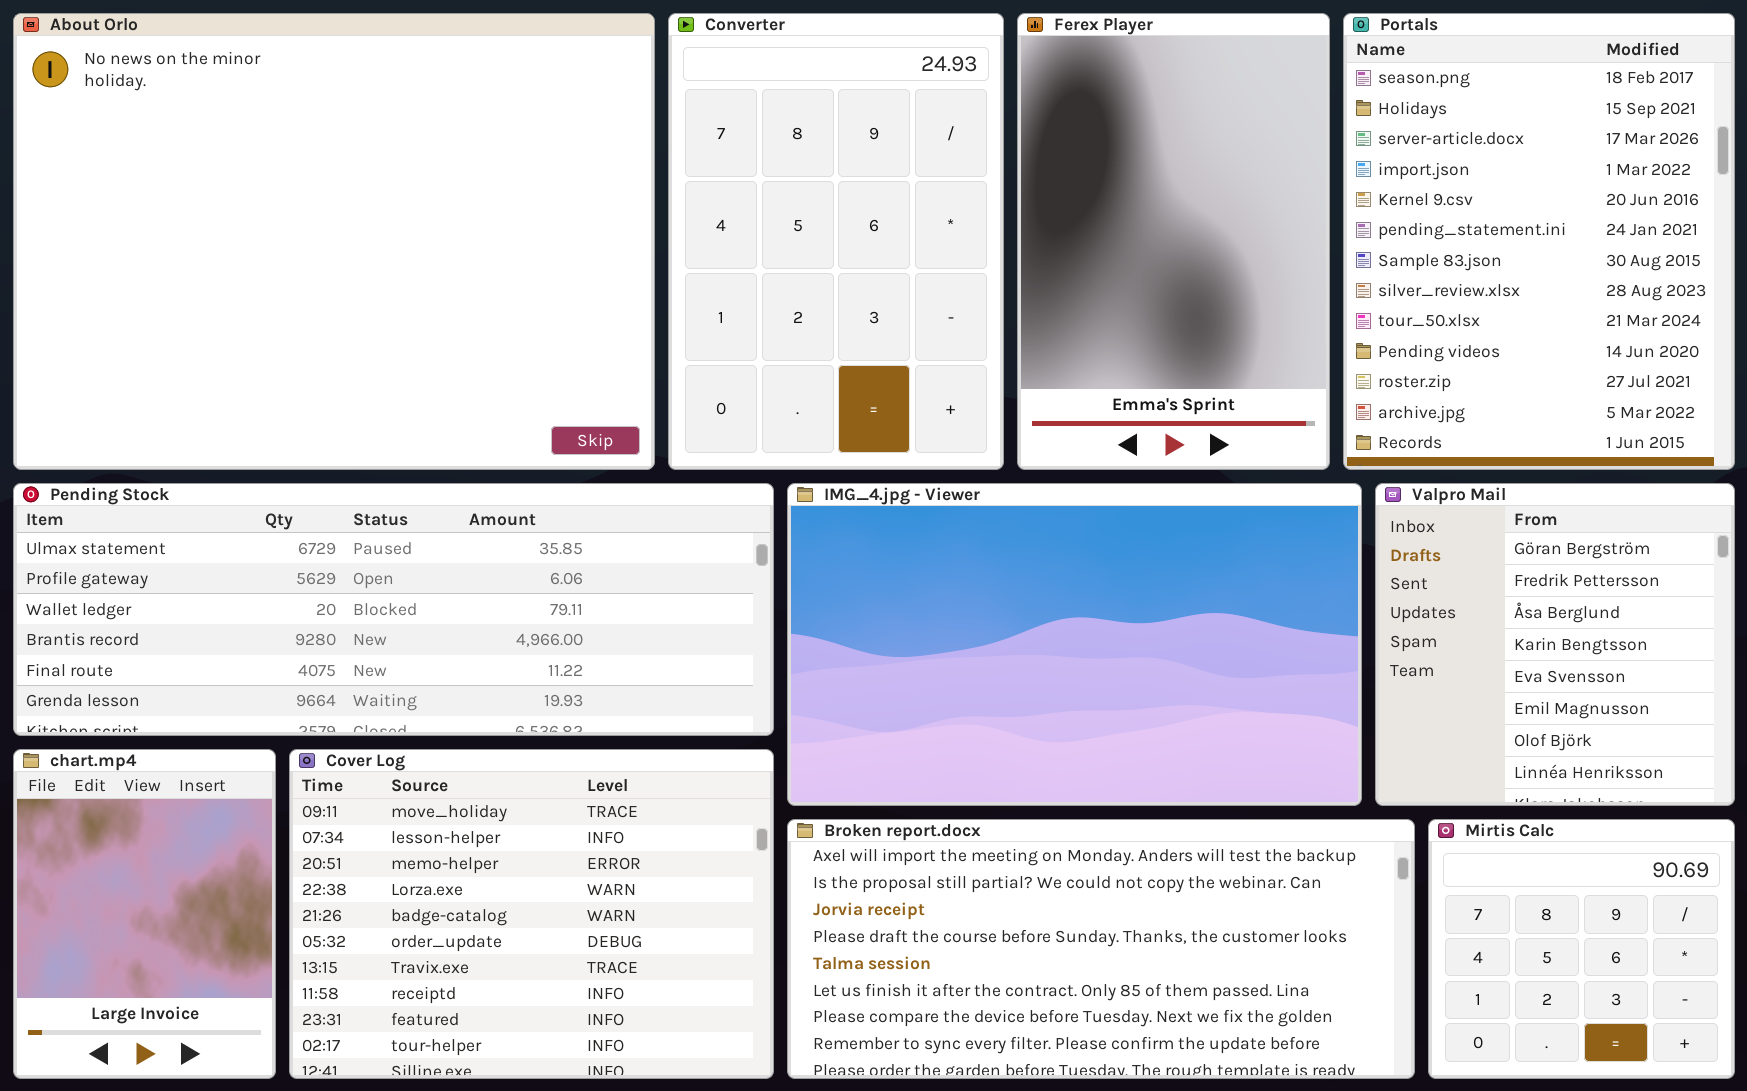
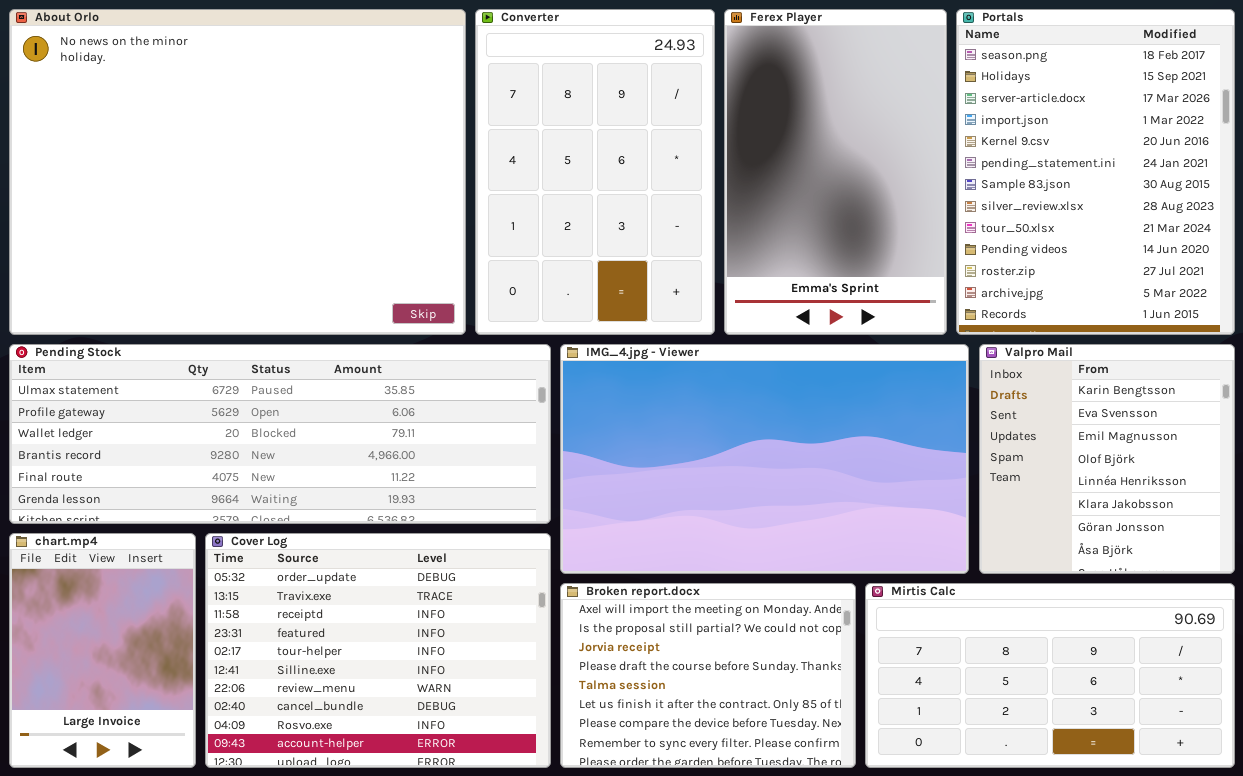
Valpro Mail: [1375,483,1735,806] -> [979,344,1235,574], scrolled down 3 rows
Cover Log: [289,749,774,1079] -> [205,533,551,768], scrolled down 5 rows
Broken report.docx: [787,819,1415,1079] -> [560,583,856,768], resized
Mirtis Calc: [1428,819,1735,1079] -> [865,583,1235,768], resized

